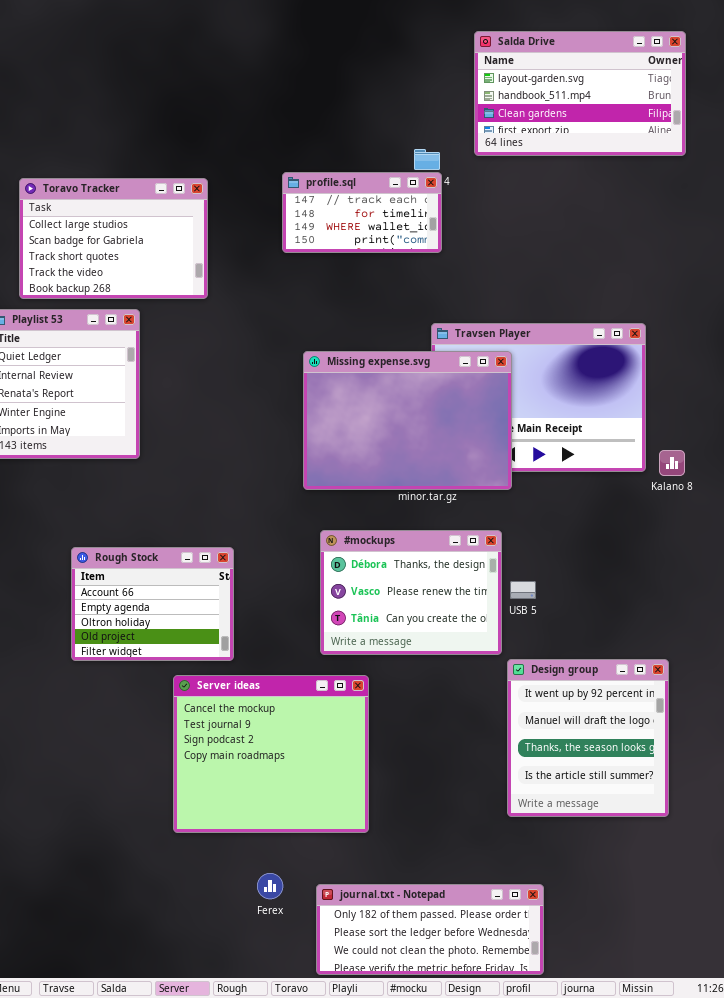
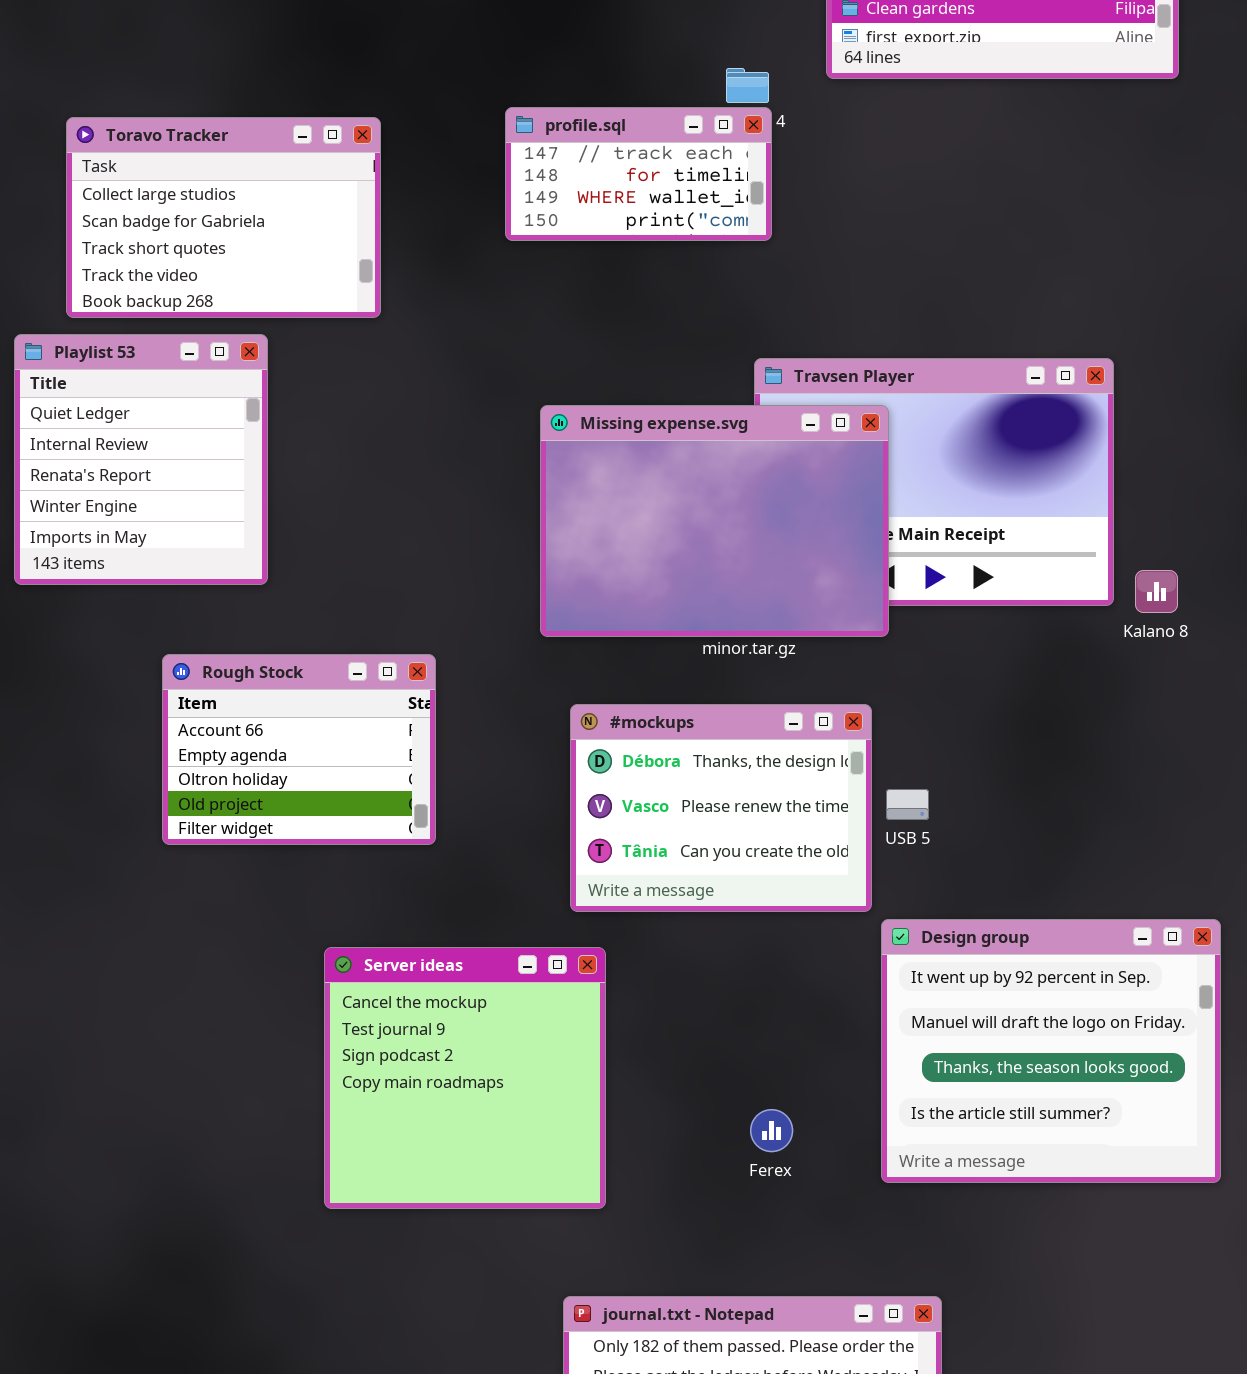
Rough Stock: [71,547,234,661] -> [162,654,436,845], moved
Design group: [507,659,669,817] -> [881,919,1221,1183], resized
Server ideas: [173,675,369,833] -> [324,947,606,1209], resized
Ferex: [257,873,283,899] -> [750,1109,793,1152], moved

